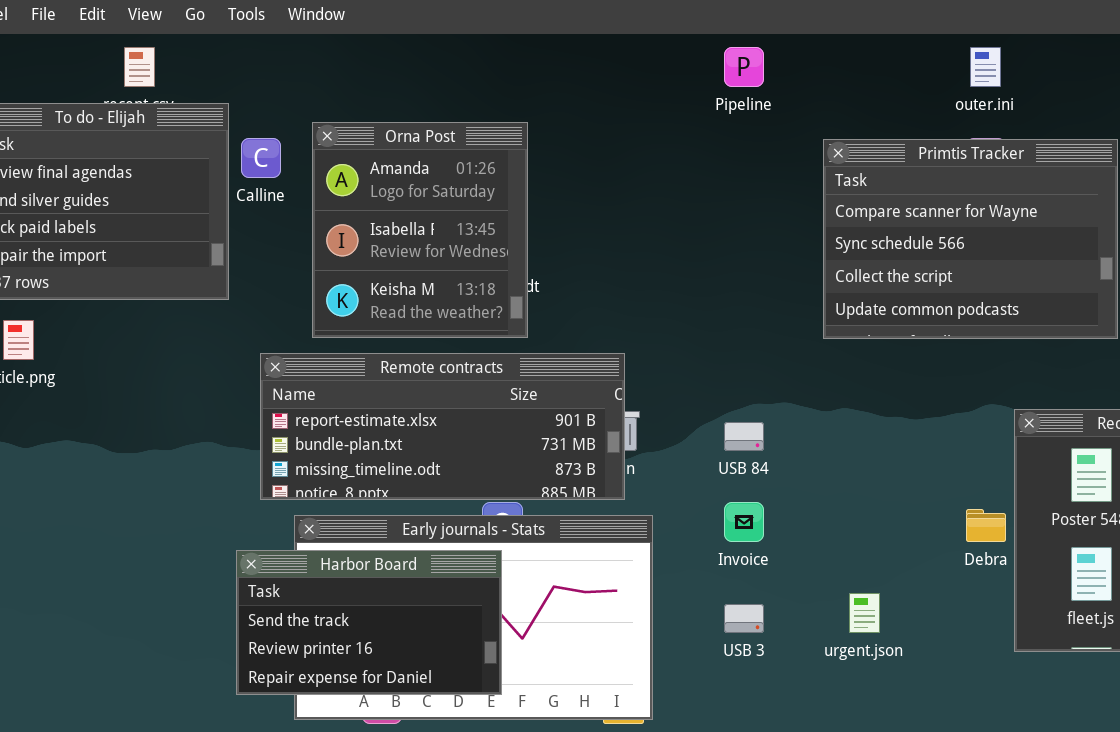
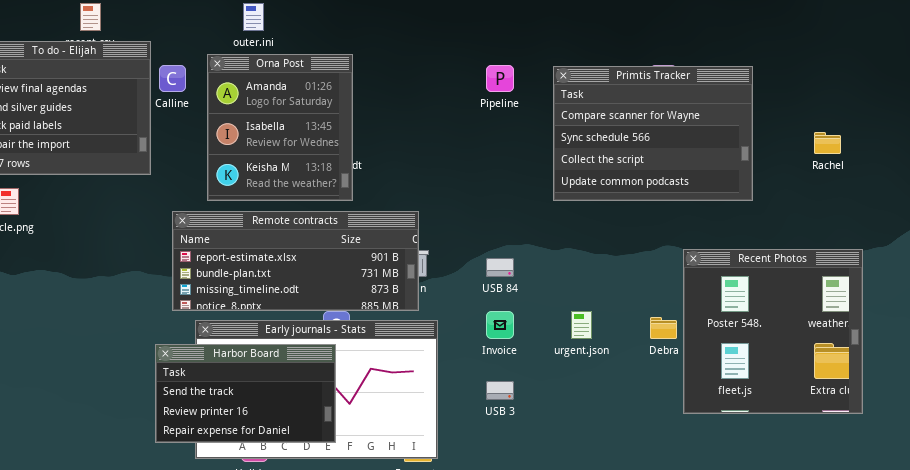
Pipeline: [724,47,764,87] -> [486,65,514,92], moved
outer.ini: [970,47,1001,87] -> [243,3,264,31], moved
urgent.json: [849,593,880,633] -> [571,311,592,339], moved

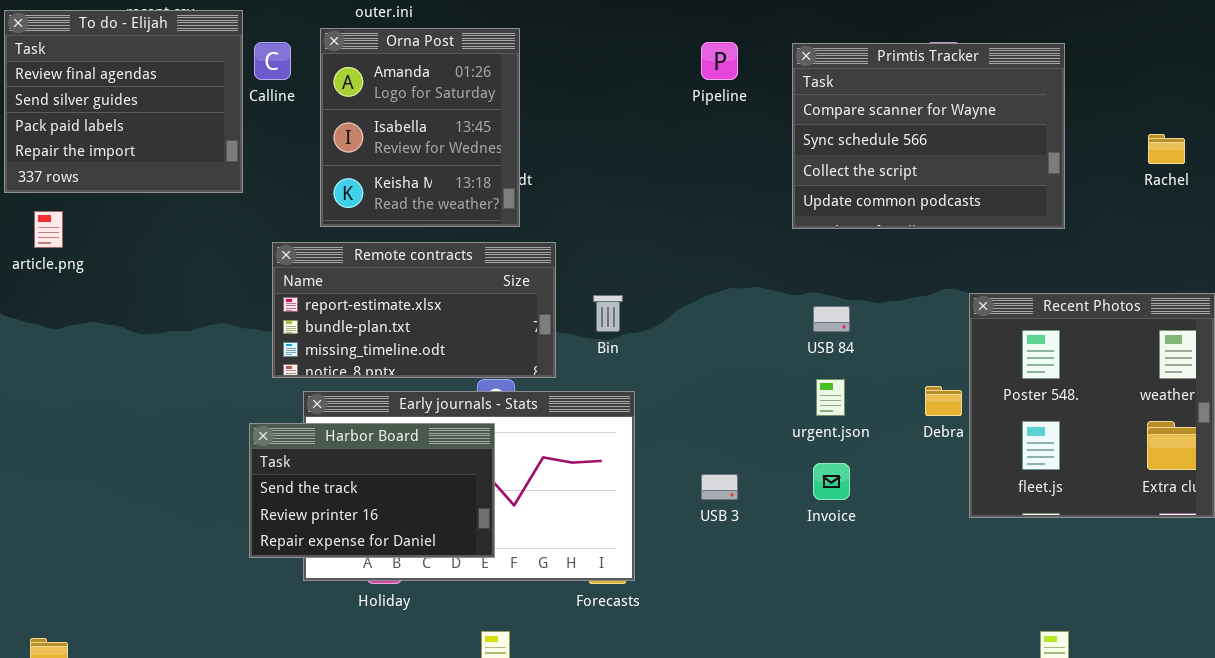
Remote contracts: [172,211,419,311] -> [272,242,556,378], resized
USB 84: [486,258,514,277] -> [813,306,850,332], moved
Invoice: [486,311,514,339] -> [813,463,850,500], moved

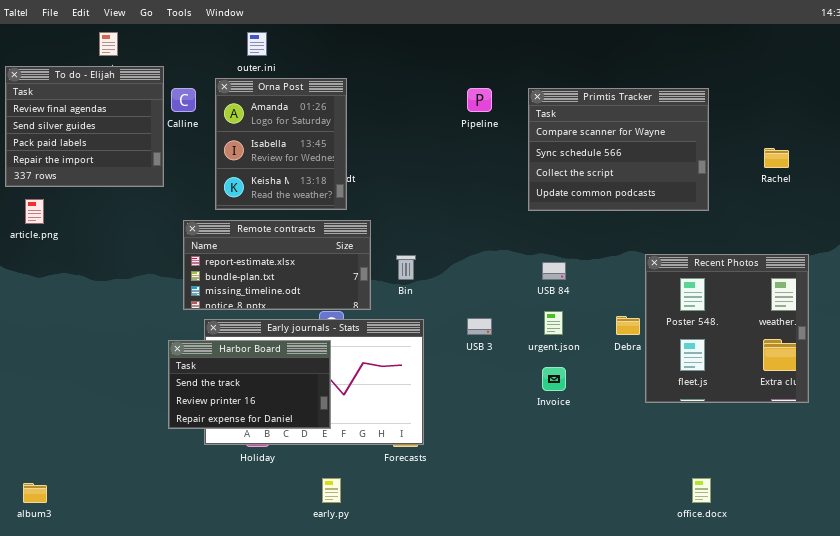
USB 3: [701,474,738,500] -> [467,318,492,335], moved

